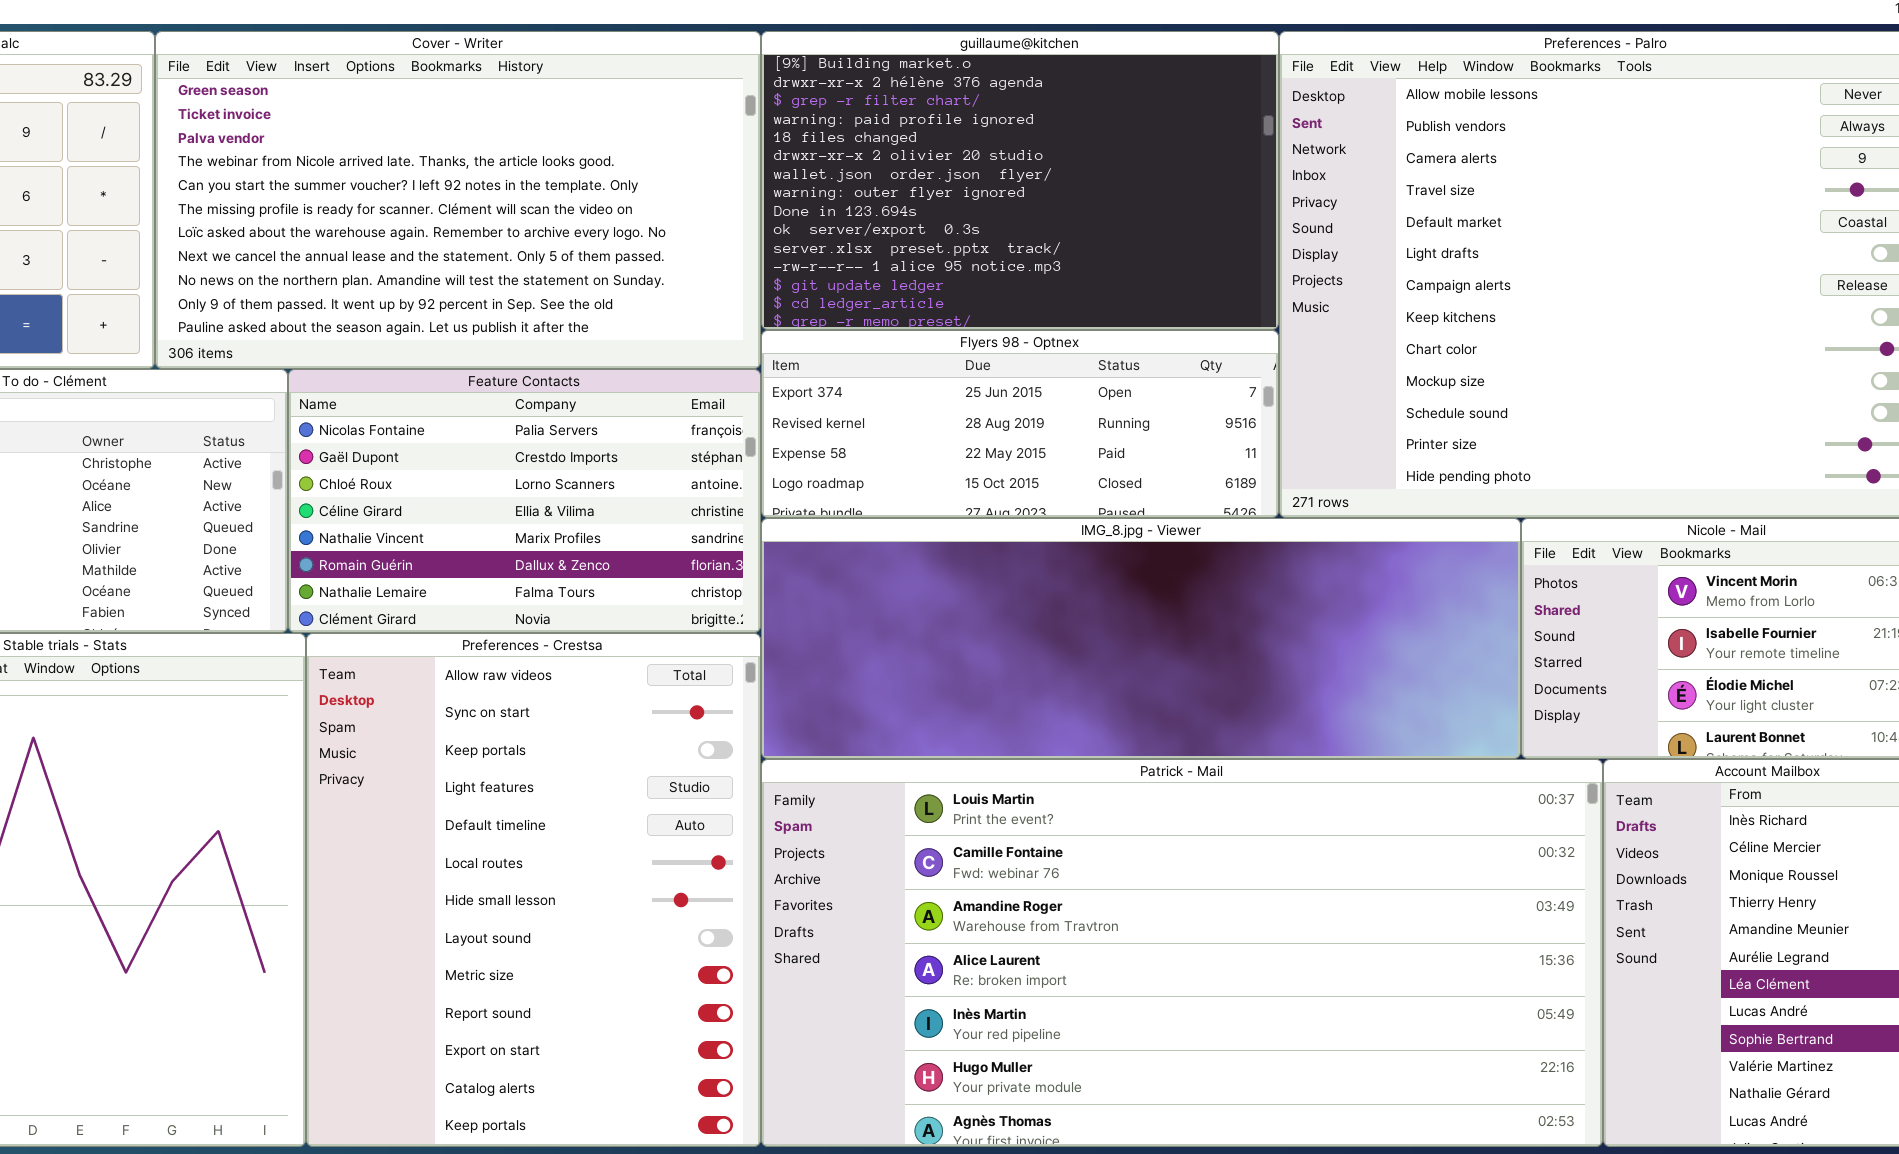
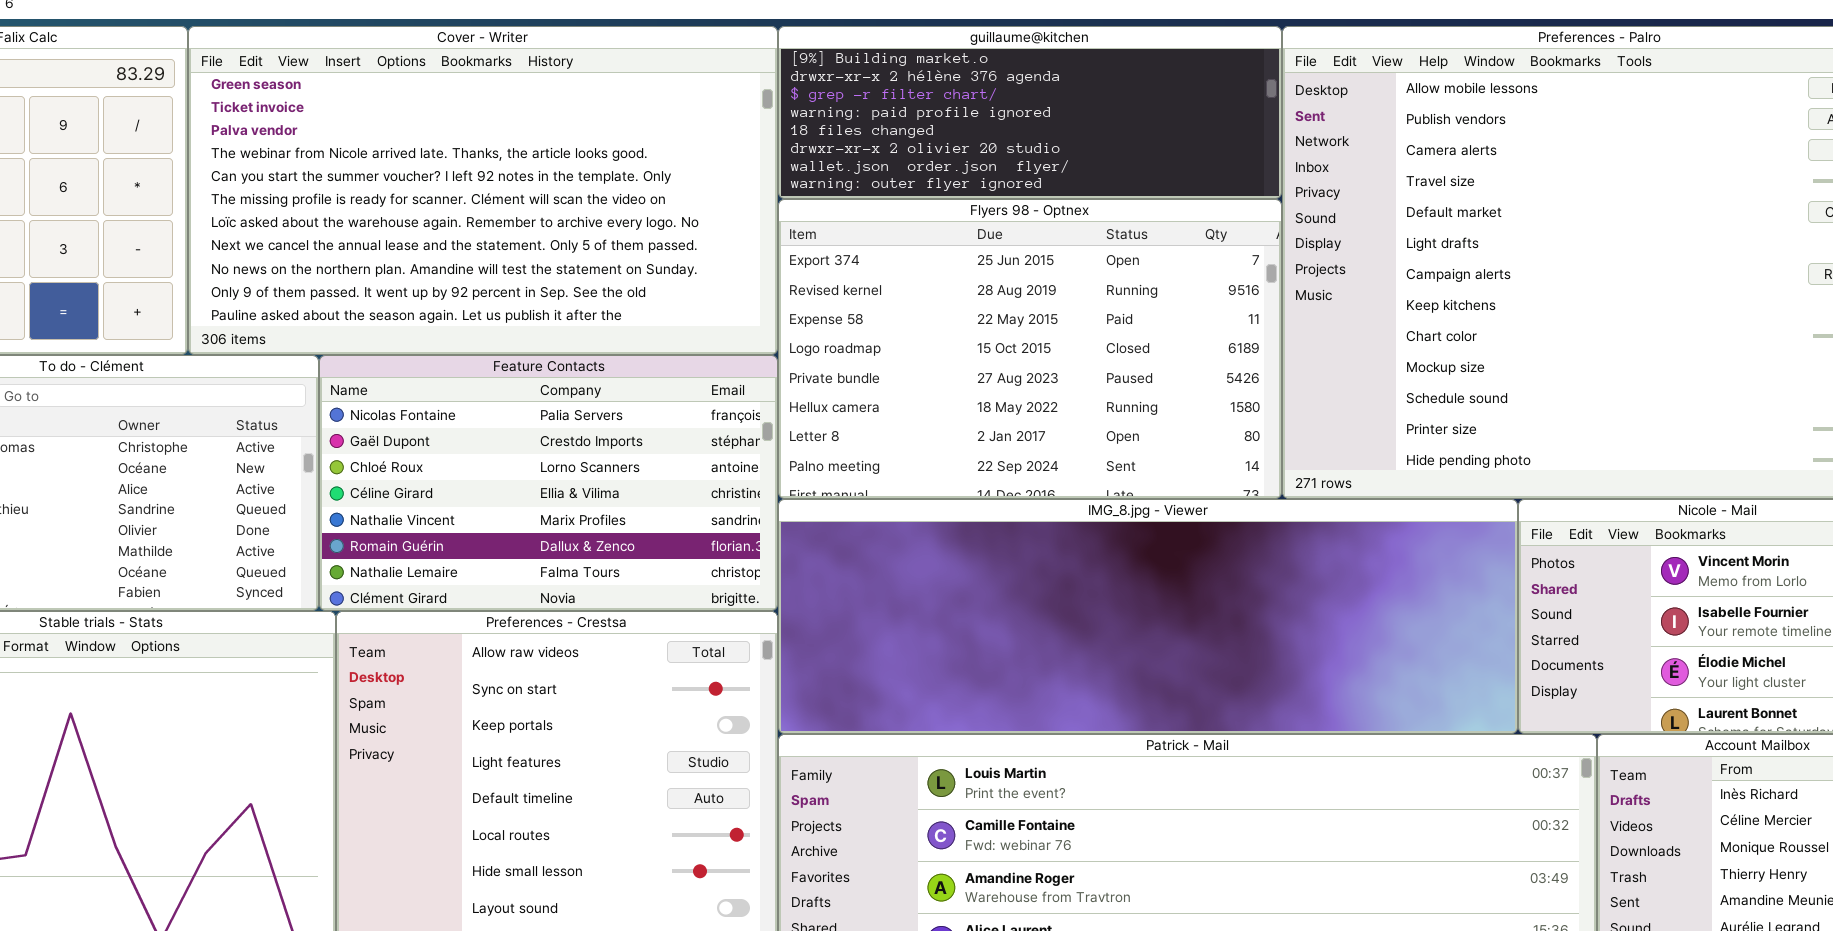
guillaume@kitchen: [761,31,1279,330] -> [778,26,1282,199], resized
Flyers 98 - Optnex: [761,330,1279,518] -> [778,199,1282,499], resized

